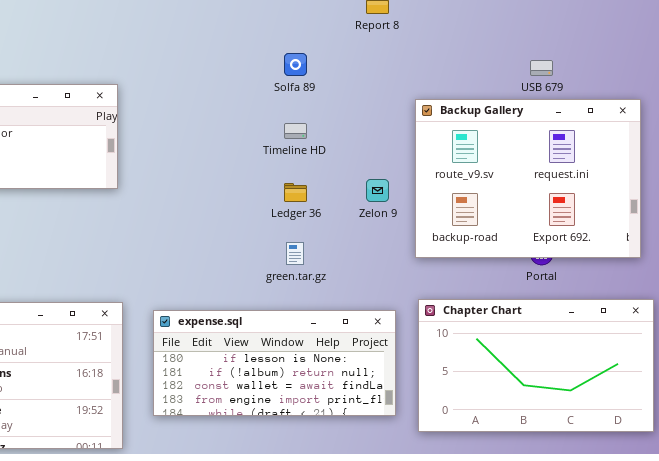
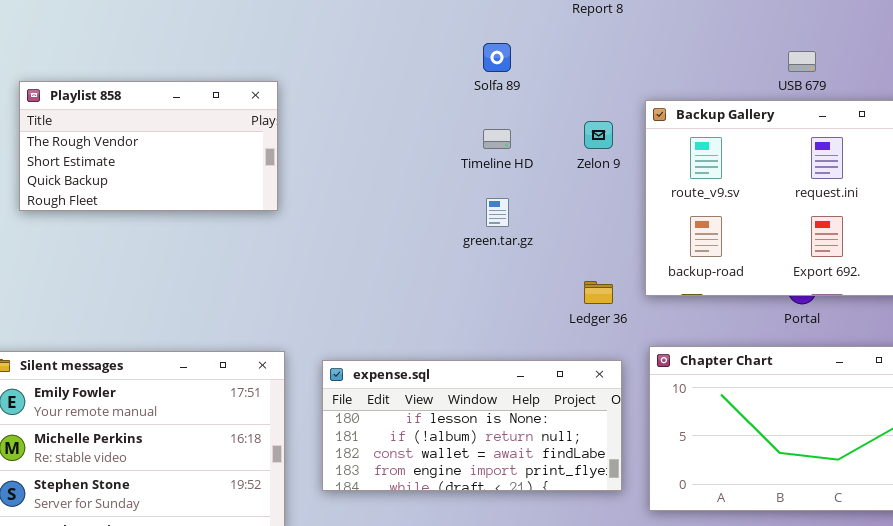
Zelon 9: [366,179,389,202] -> [584,121,613,149], moved
Ledger 36: [284,183,307,202] -> [584,281,613,304], moved
green.tar.gz: [286,242,304,265] -> [486,198,509,227], moved

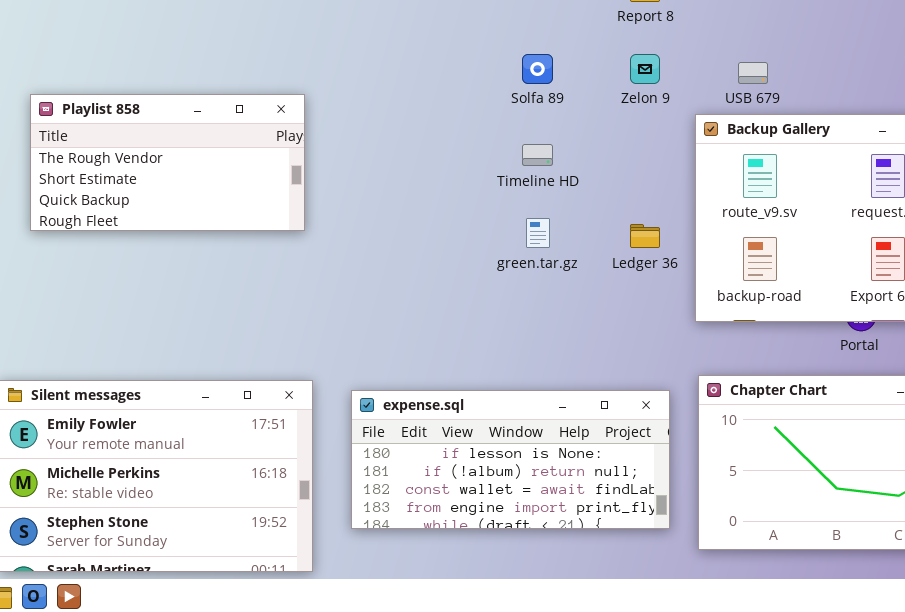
USB 679: [788,51,816,72] -> [738,62,768,84], moved
Zelon 9: [584,121,613,149] -> [630,54,660,84], moved
Ledger 36: [584,281,613,304] -> [630,224,660,248], moved

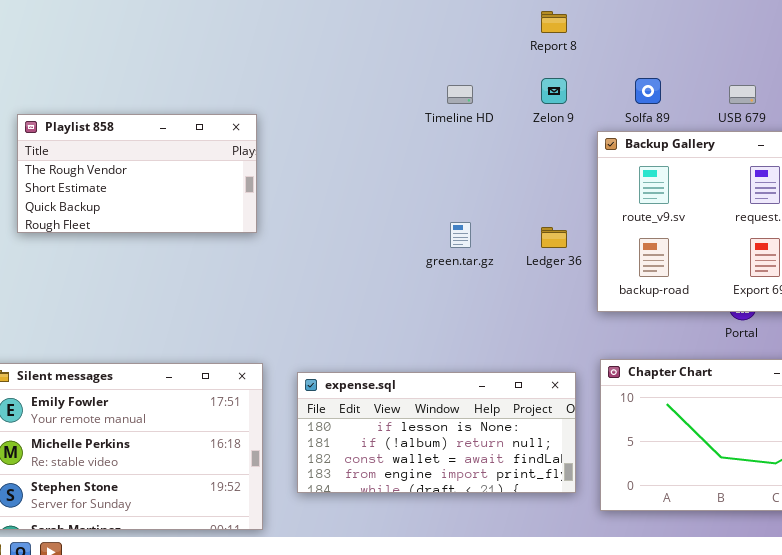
Solfa 89: [522,54,553,84] -> [635,78,661,104], moved
USB 679: [738,62,768,84] -> [729,85,756,104], moved
Timeline HD: [522,144,553,166] -> [447,85,473,104], moved

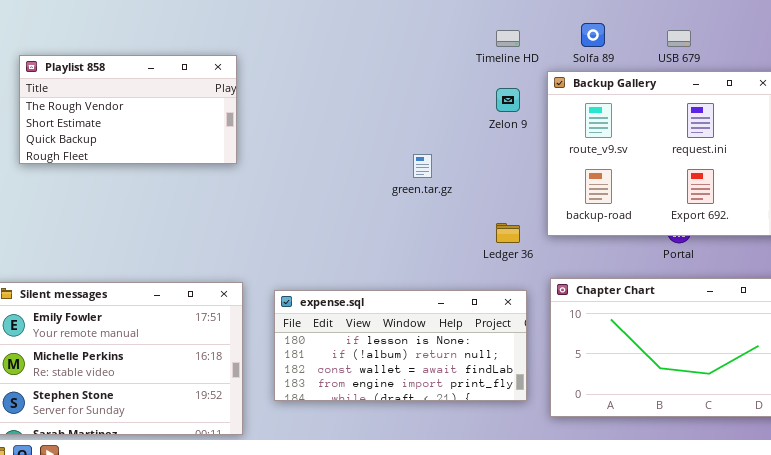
Zelon 9: [541,78,567,104] -> [496,88,520,112], moved
Timeline HD: [447,85,473,104] -> [496,30,520,47], moved
Ledger 36: [541,227,567,248] -> [496,223,520,243], moved

